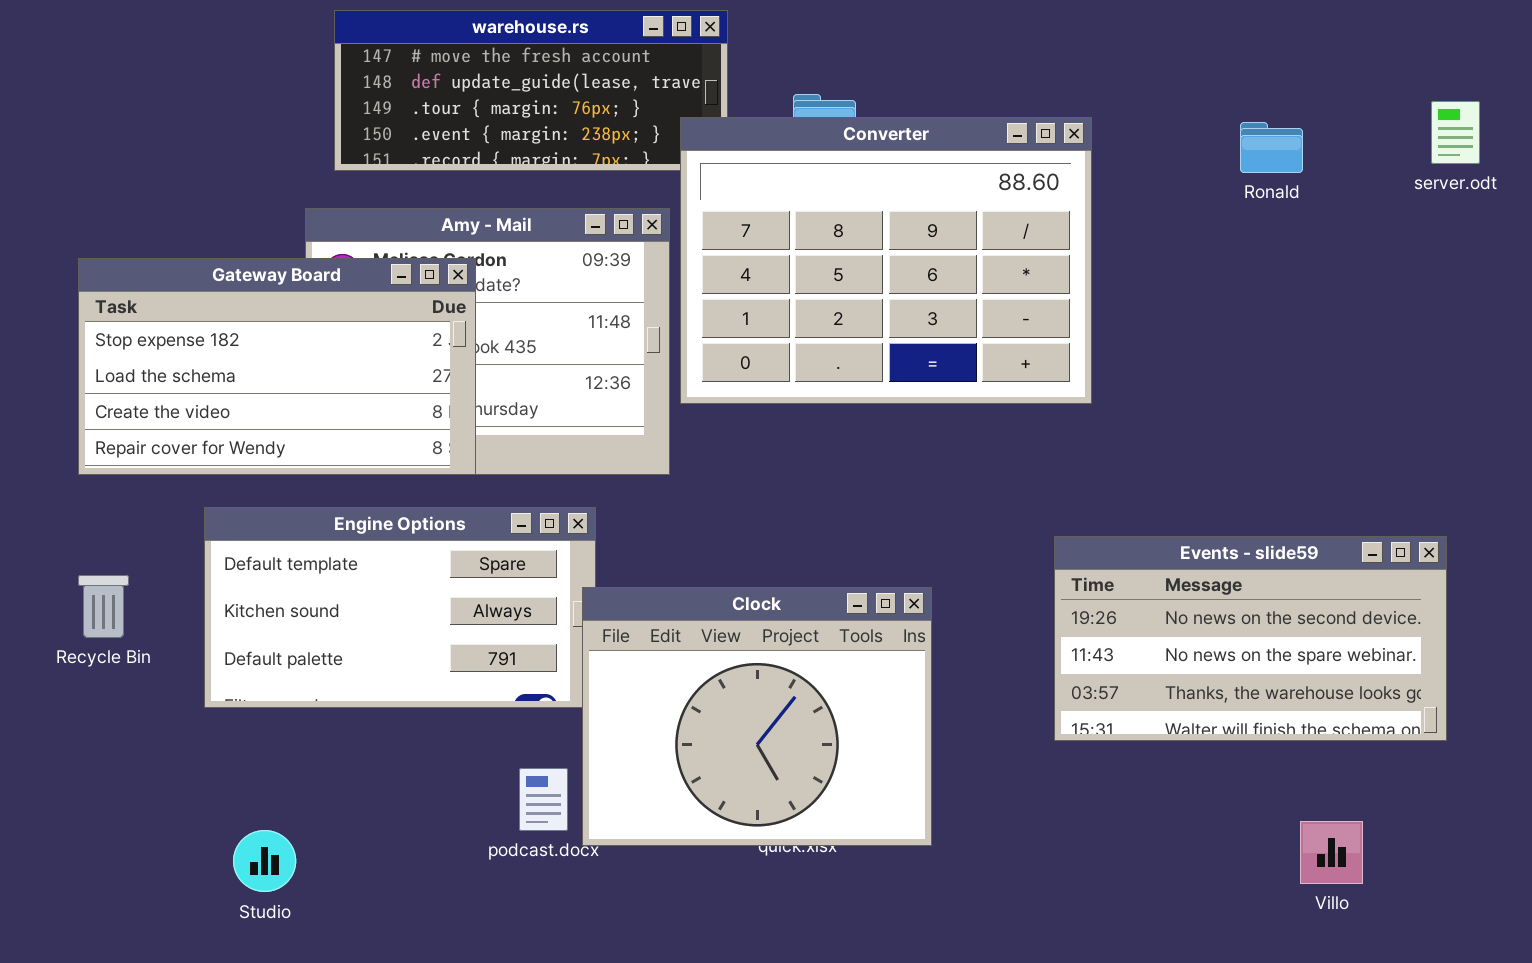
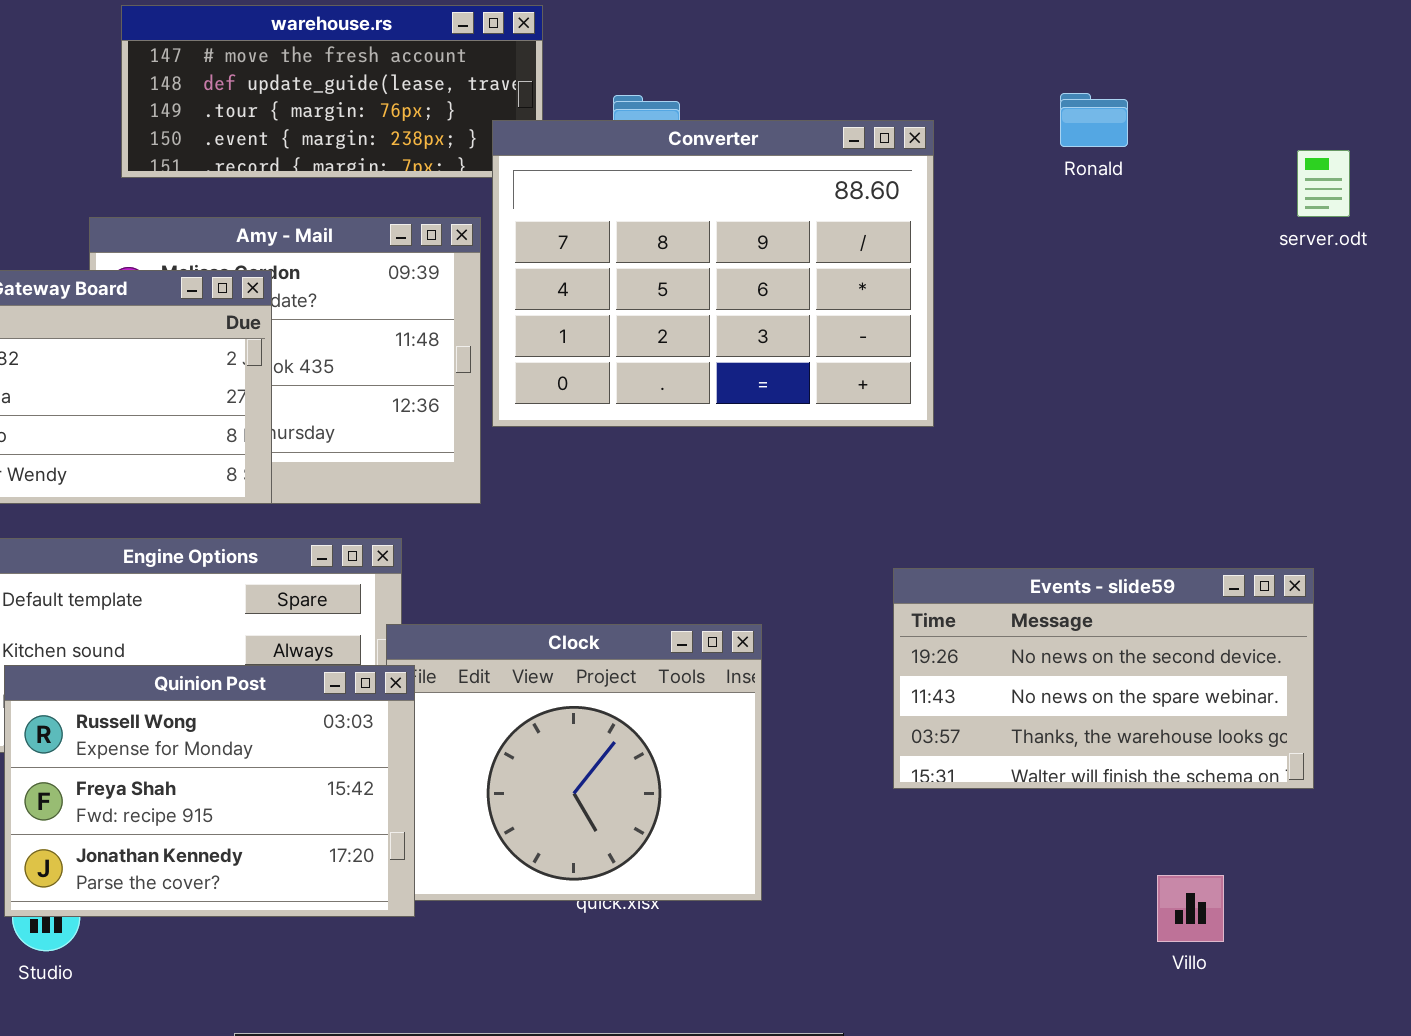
server.odt: [1431,101,1480,164] -> [1297,150,1350,217], moved
Ronald: [1240,122,1303,173] -> [1060,93,1128,147], moved
Quinion Post: none -> [4,665,415,917], opened

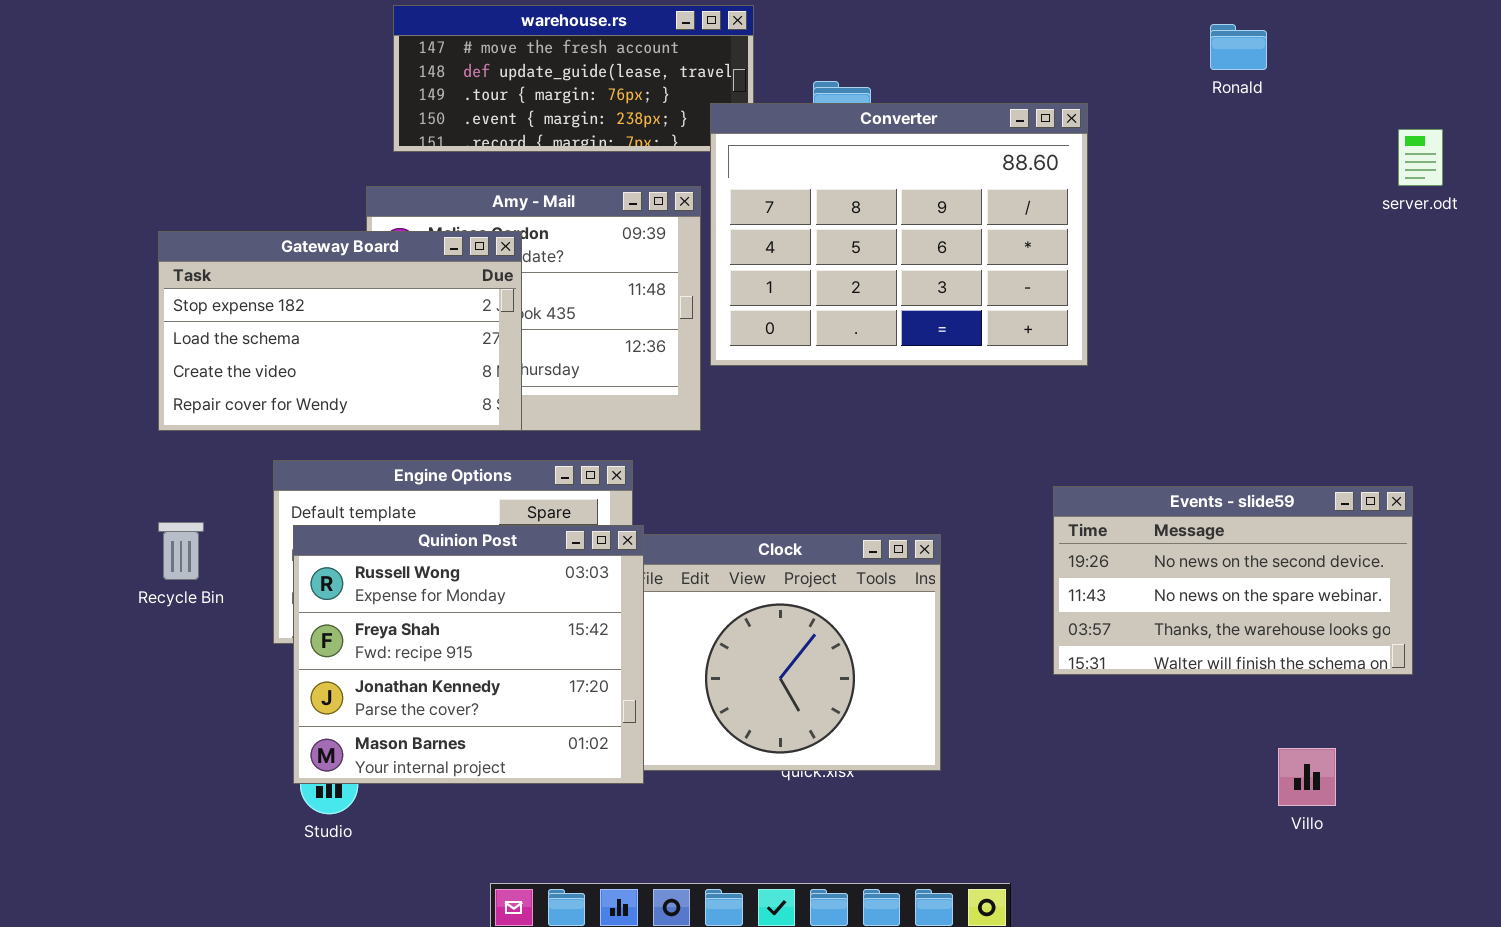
Ronald: [1060,93,1128,147] -> [1210,24,1267,70], moved
Quinion Post: [4,665,415,917] -> [293,525,644,784], resized

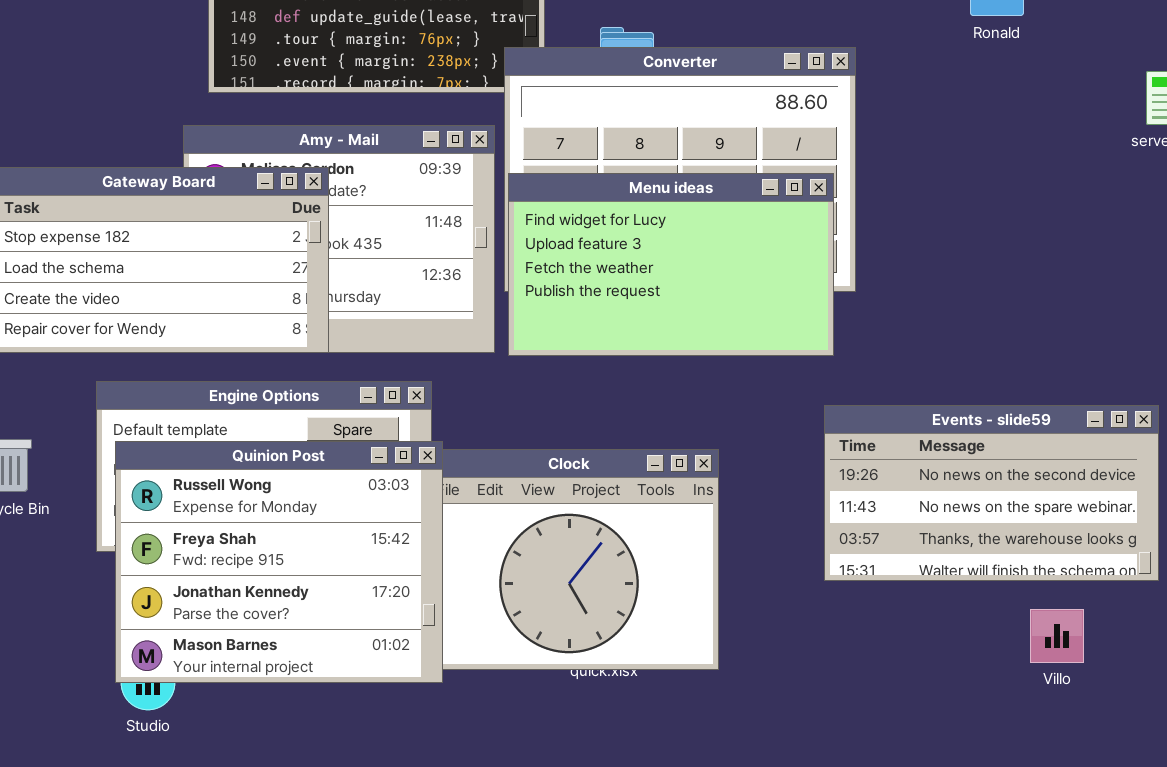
Menu ideas: none -> [508,173,834,356], opened
Villo: [1278,748,1336,806] -> [1030,609,1084,663], moved

